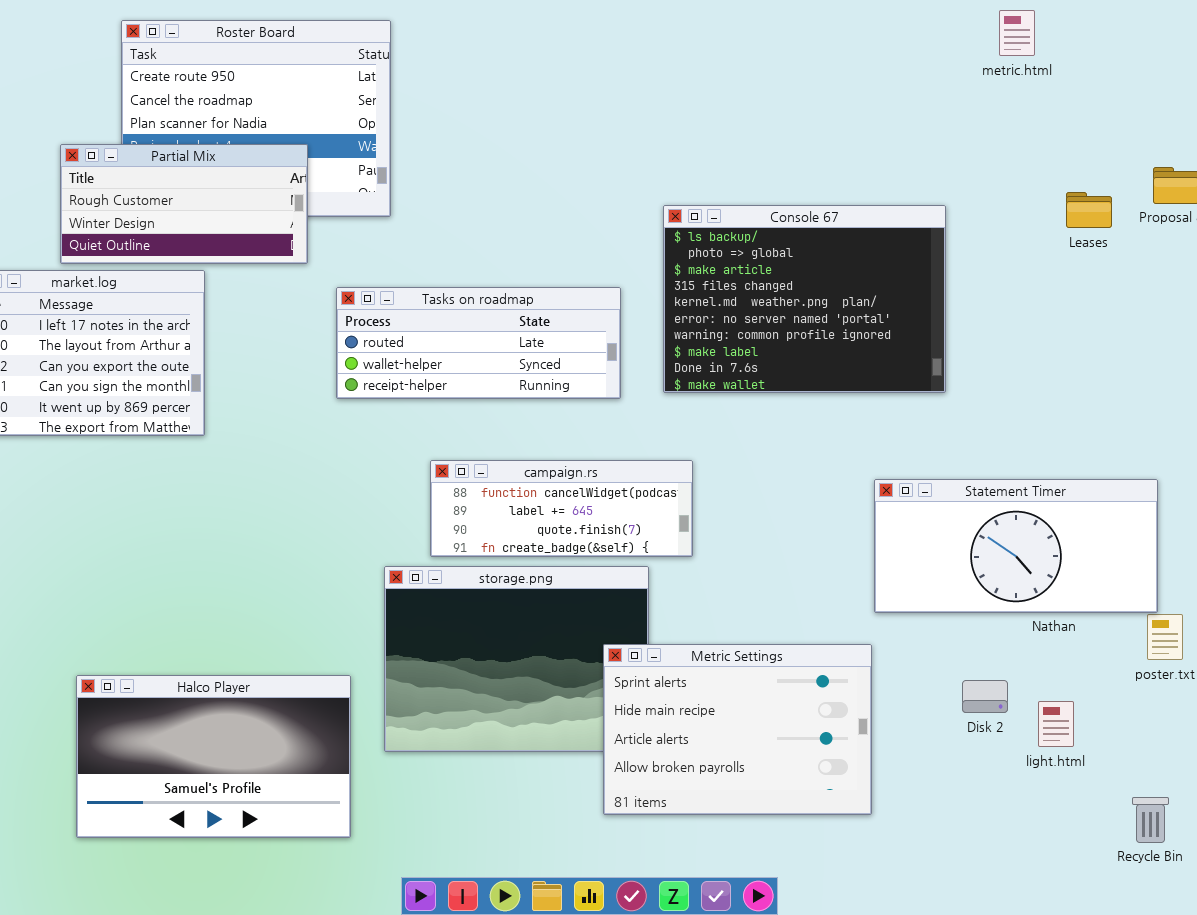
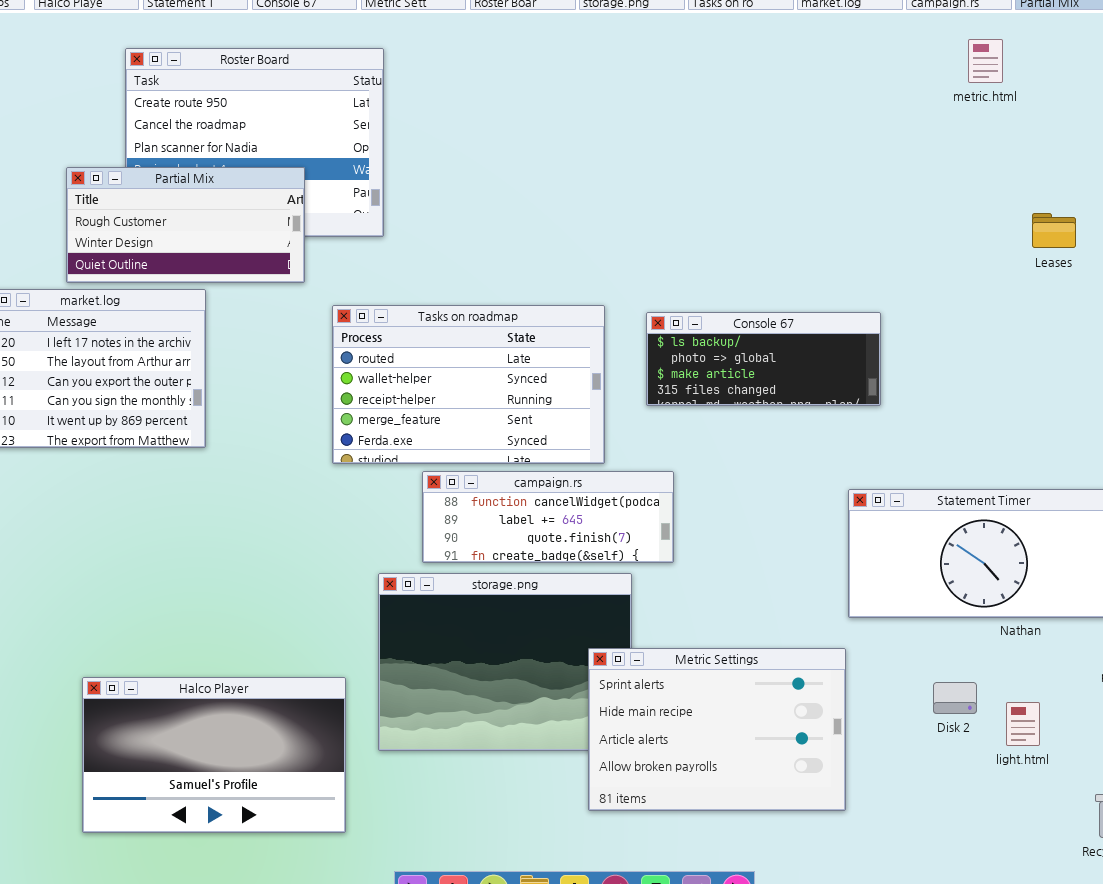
Console 67: [663,205,946,393] -> [646,312,881,406], resized
Tasks on roadmap: [336,287,621,399] -> [332,305,605,464], resized

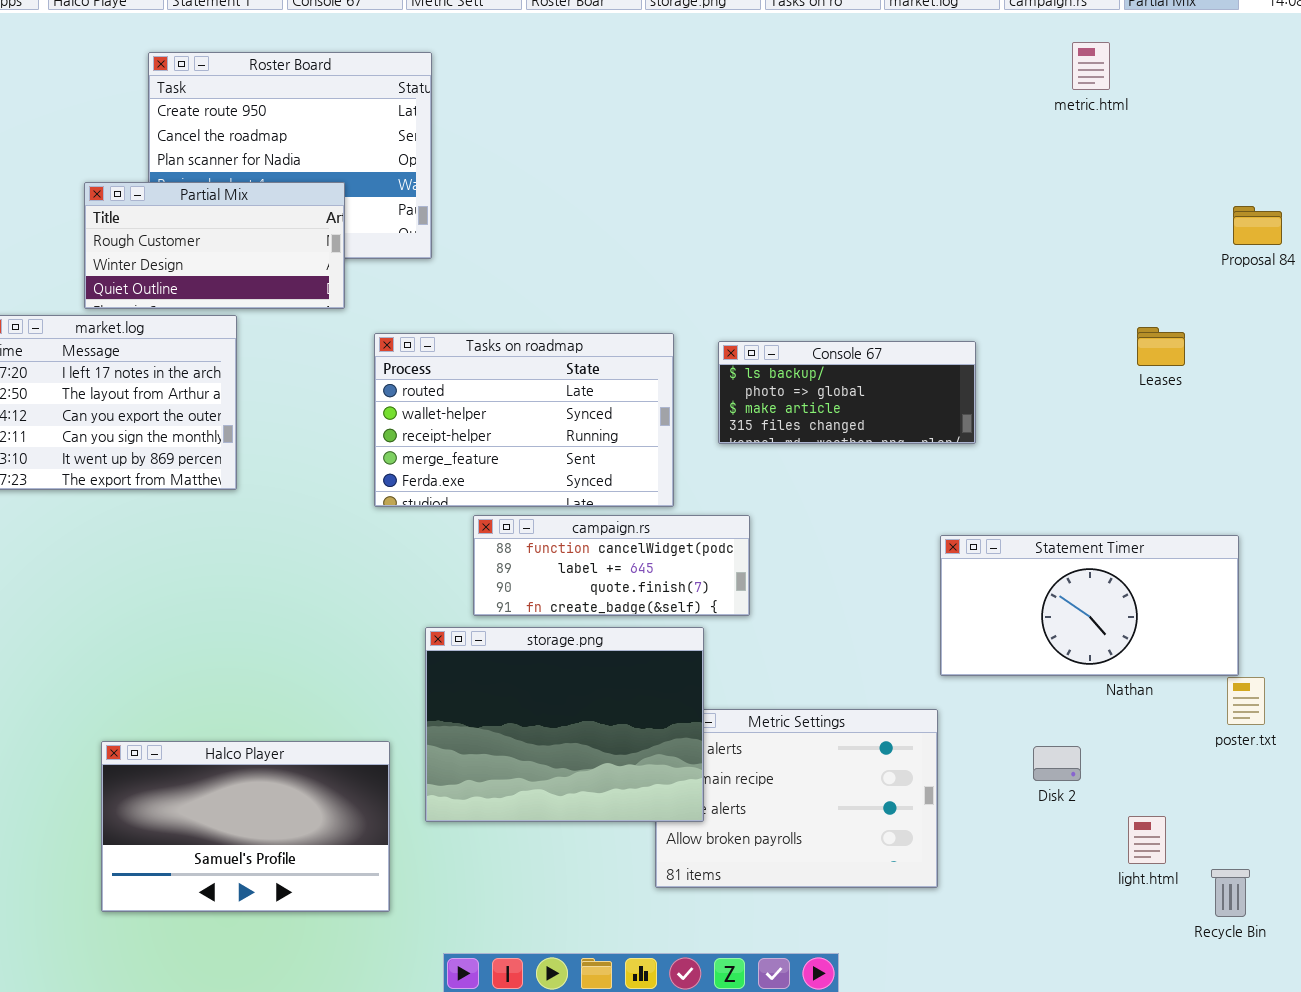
Leases: [1032,213,1076,248] -> [1137,327,1185,366], moved
storage.png: [378,573,632,751] -> [425,627,704,822], raised
light.html: [1006,702,1040,746] -> [1128,816,1166,864], moved

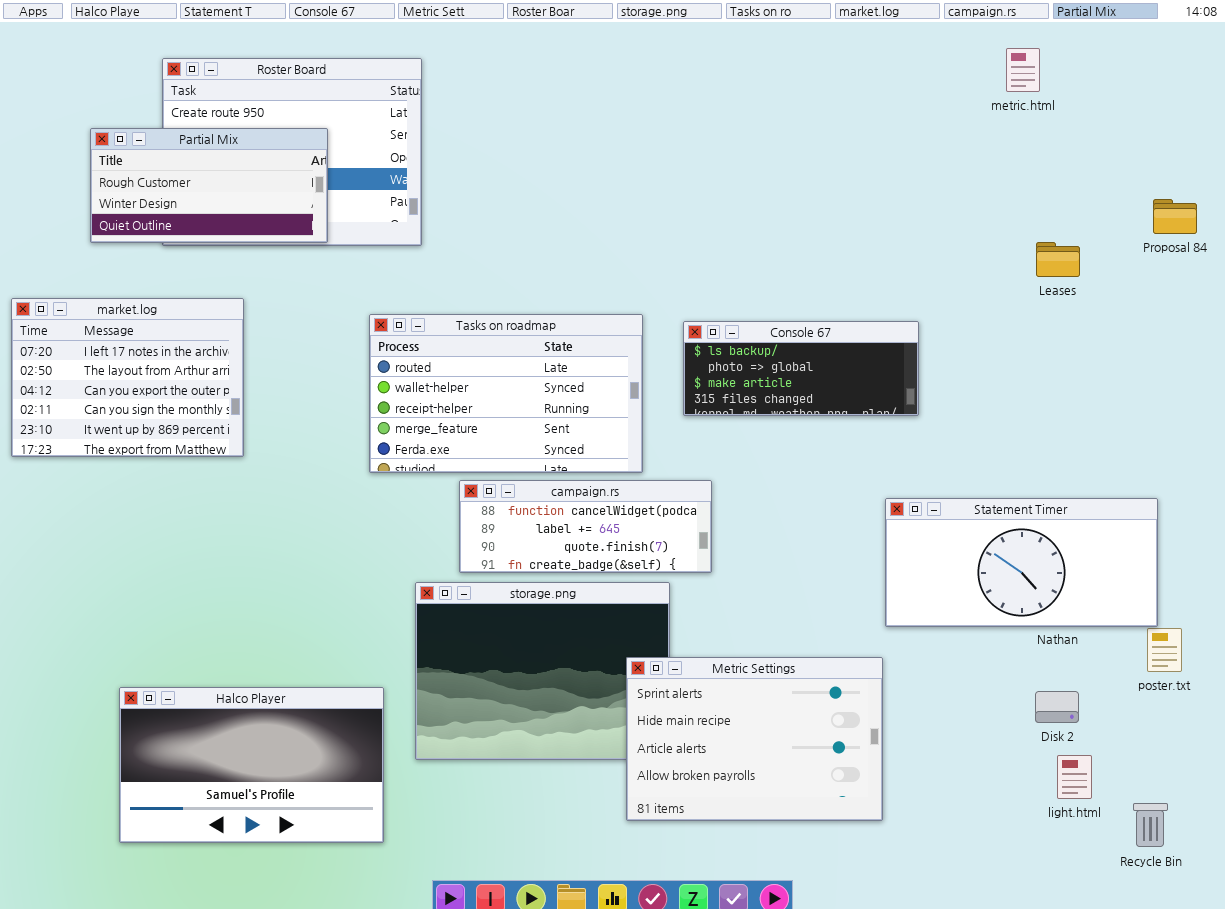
Partial Mix: [84,182,345,309] -> [90,128,328,243], moved
Leases: [1137,327,1185,366] -> [1036,242,1080,277], moved
Metric Settings: [655,709,938,888] -> [626,657,883,821], raised
Disk 2: [1033,746,1081,781] -> [1035,691,1079,723], moved

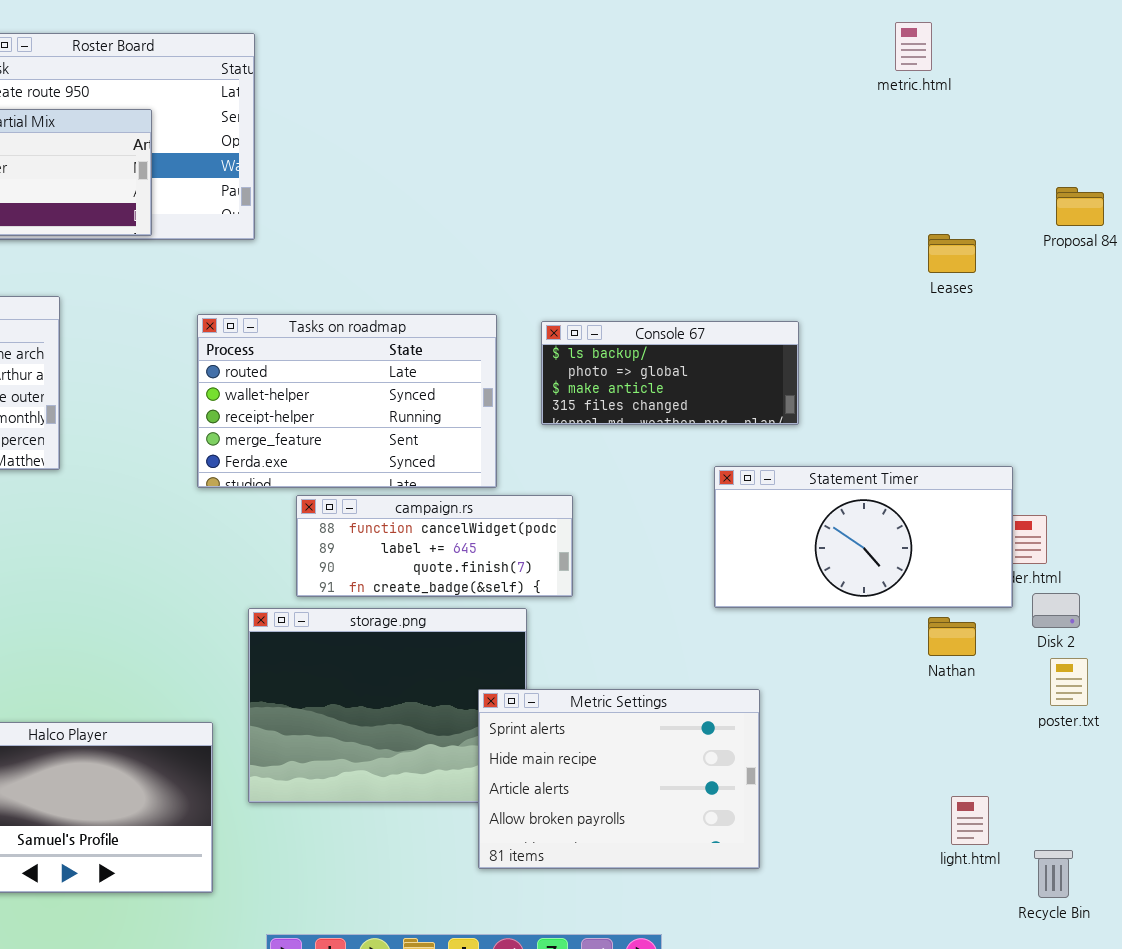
Statement Timer: [885,498,1158,627] -> [714,466,1013,608], moved
Disk 2: [1035,691,1079,723] -> [1032,593,1080,628], moved

